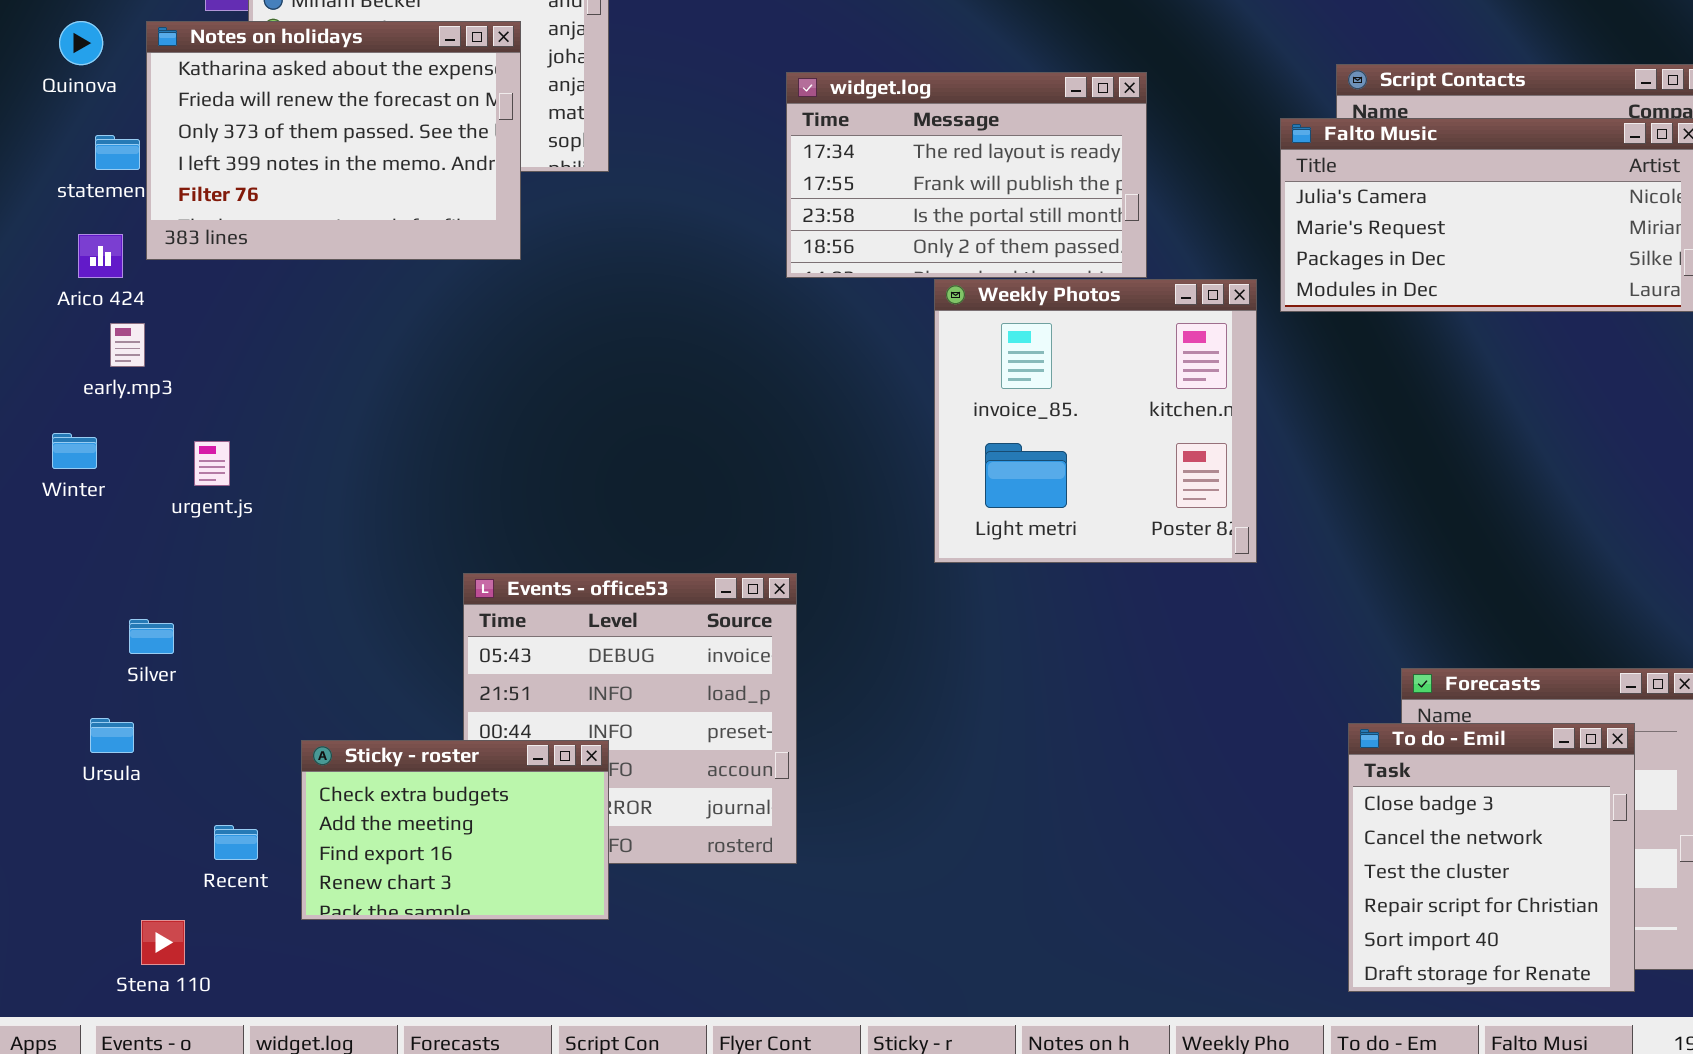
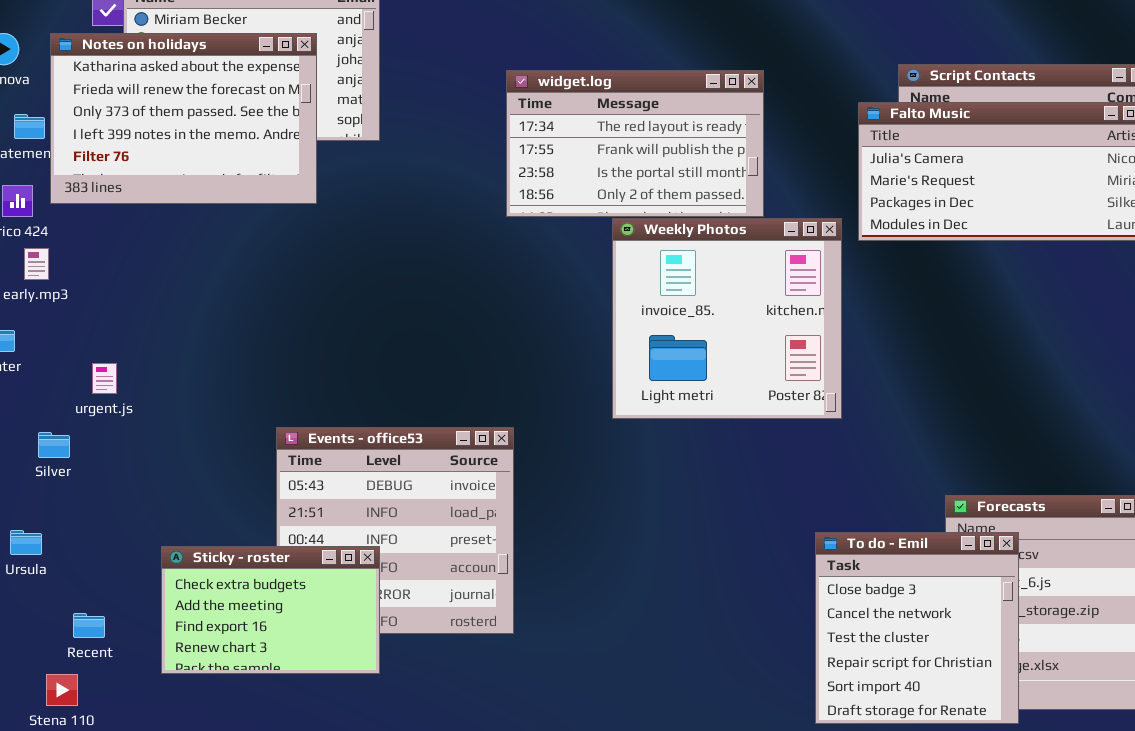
urgent.js: [194,441,230,486] -> [92,363,117,394], moved
Silver: [129,619,174,654] -> [38,432,70,458], moved
To do - Emil: [1348,723,1635,992] -> [815,532,1019,724], moved
Recent: [214,825,258,860] -> [73,613,105,638], moved

